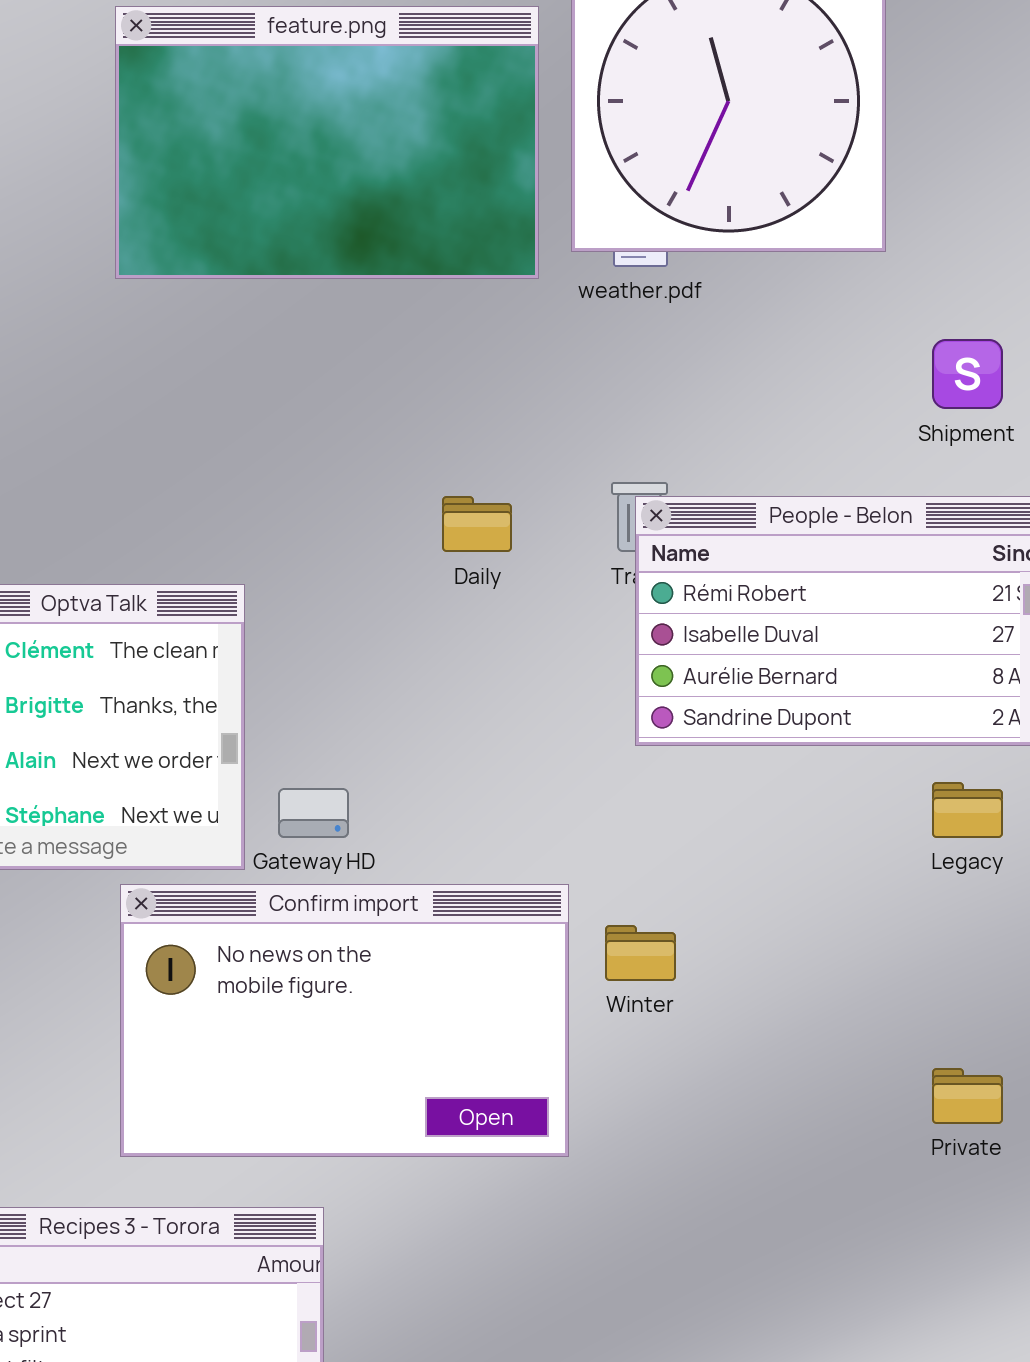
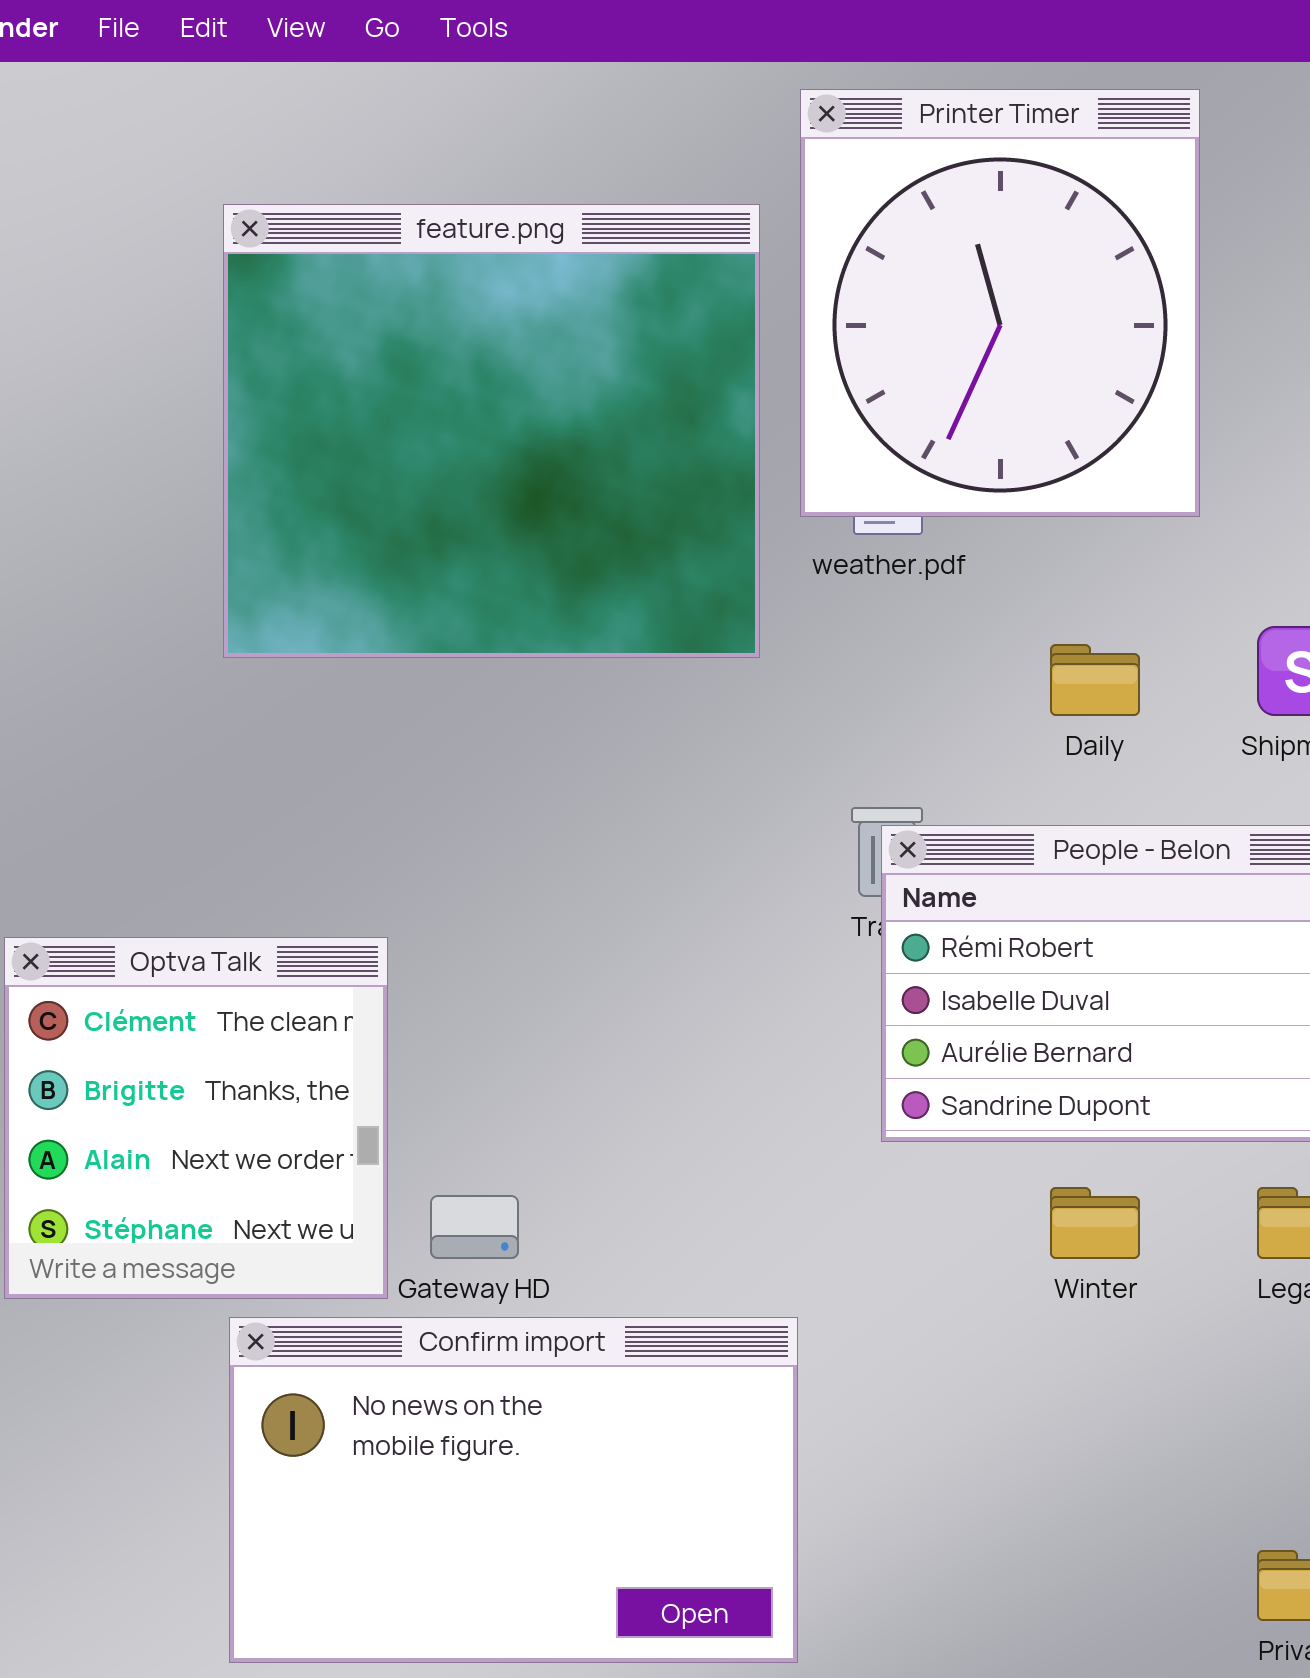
feature.png: [115,6,539,279] -> [223,204,760,658], resized
Daily: [442,496,512,552] -> [1050,644,1140,716], moved
Winter: [605,925,676,981] -> [1050,1187,1140,1259], moved

